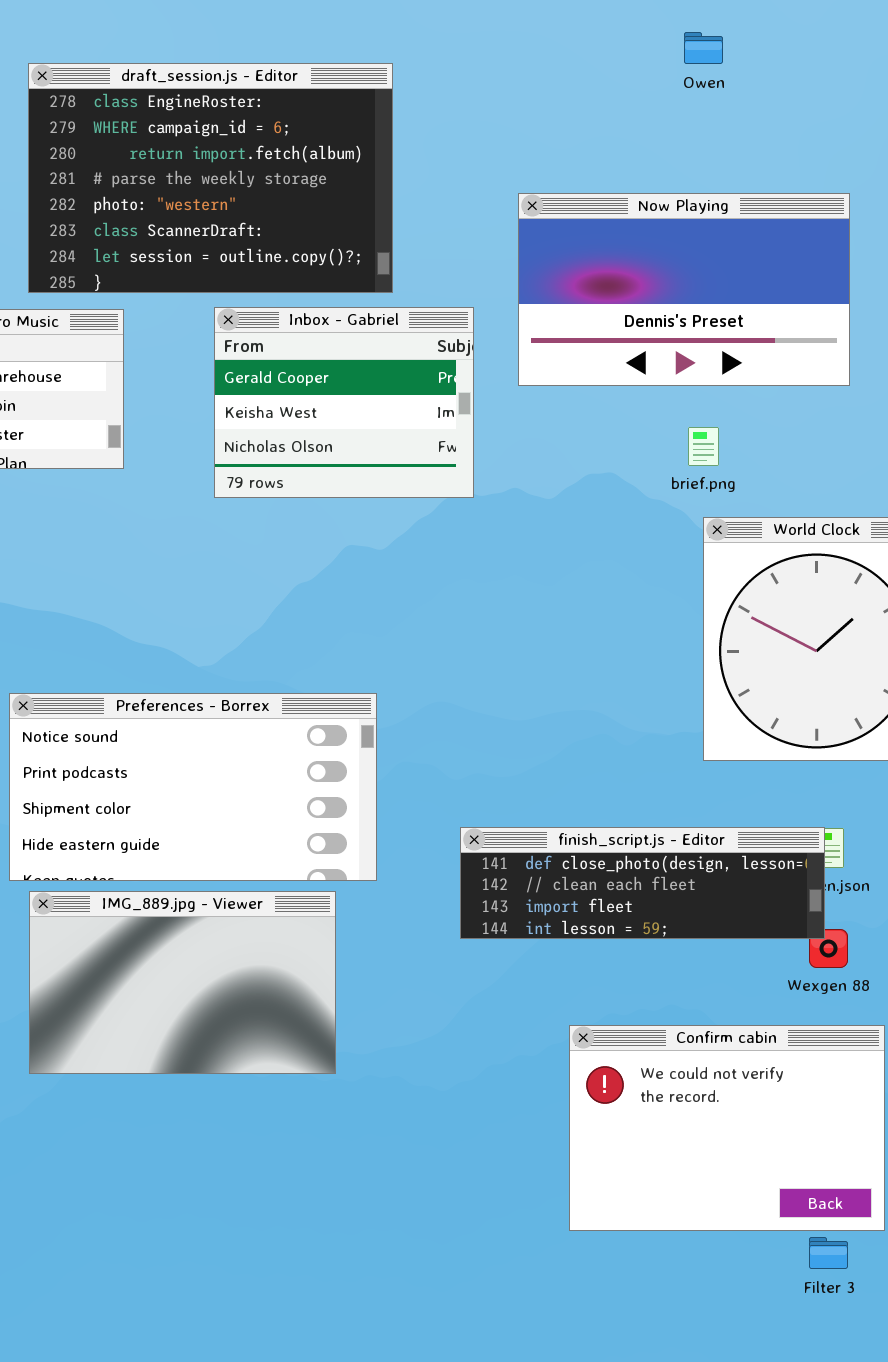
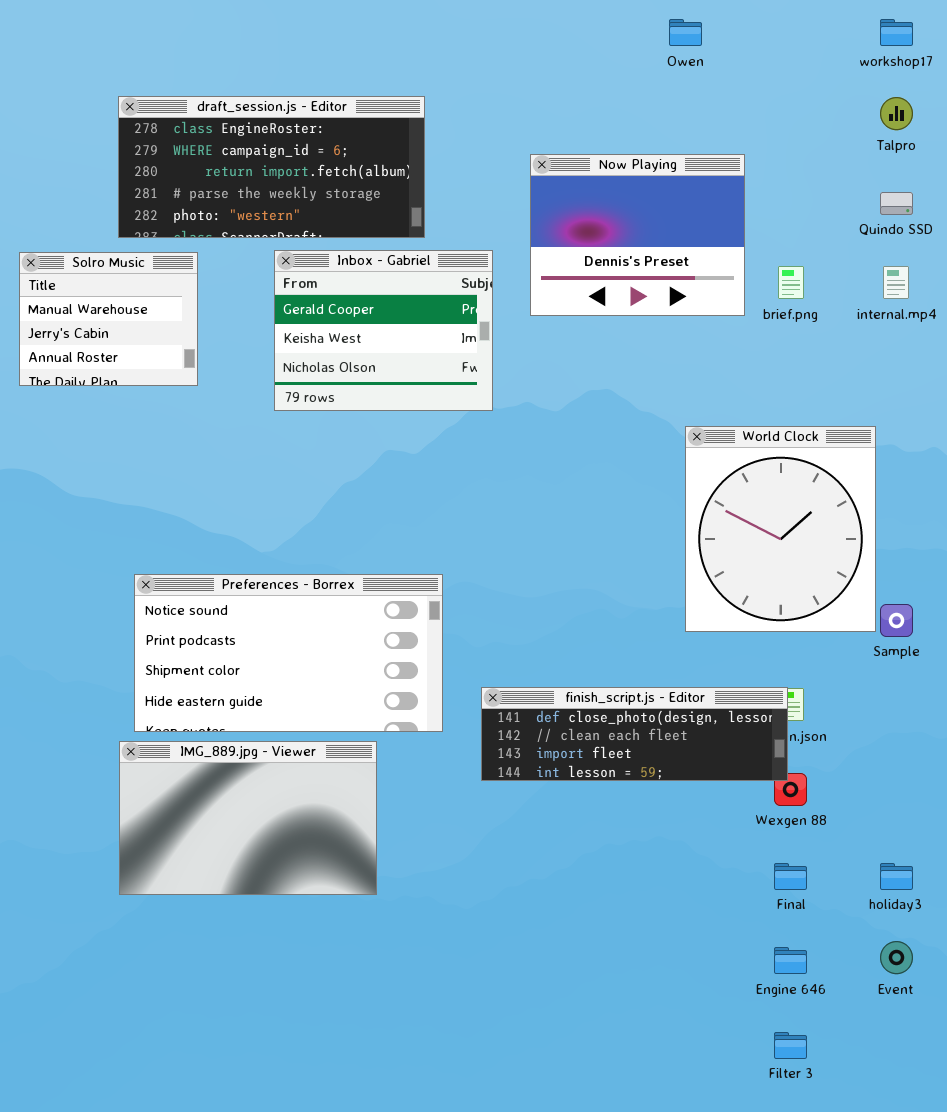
draft_session.js - Editor: [28,63,393,293] -> [118,96,425,238], resized
Now Playing: [518,193,850,386] -> [530,154,745,316], resized
brief.png: [688,427,719,466] -> [778,266,804,299], moved
Preferences - Borrex: [9,693,377,881] -> [134,574,443,732], moved
Confirm cabin: [569,1025,885,1231] -> none, closed

